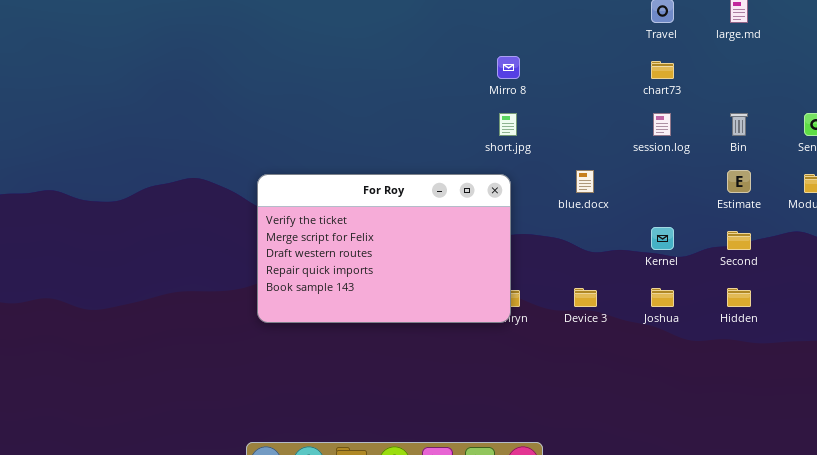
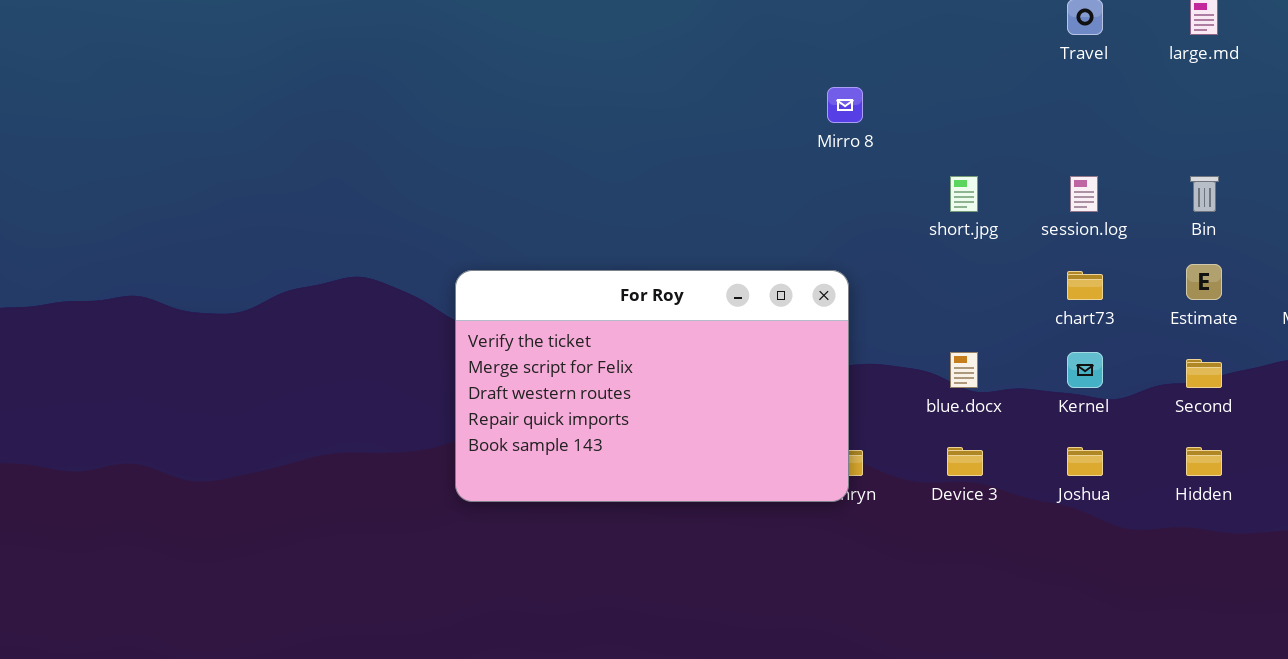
chart73: [651,61,674,79] -> [1067,271,1103,300], moved
short.jpg: [499,113,517,136] -> [950,176,978,212], moved
blue.docx: [576,170,594,193] -> [950,352,978,388], moved

